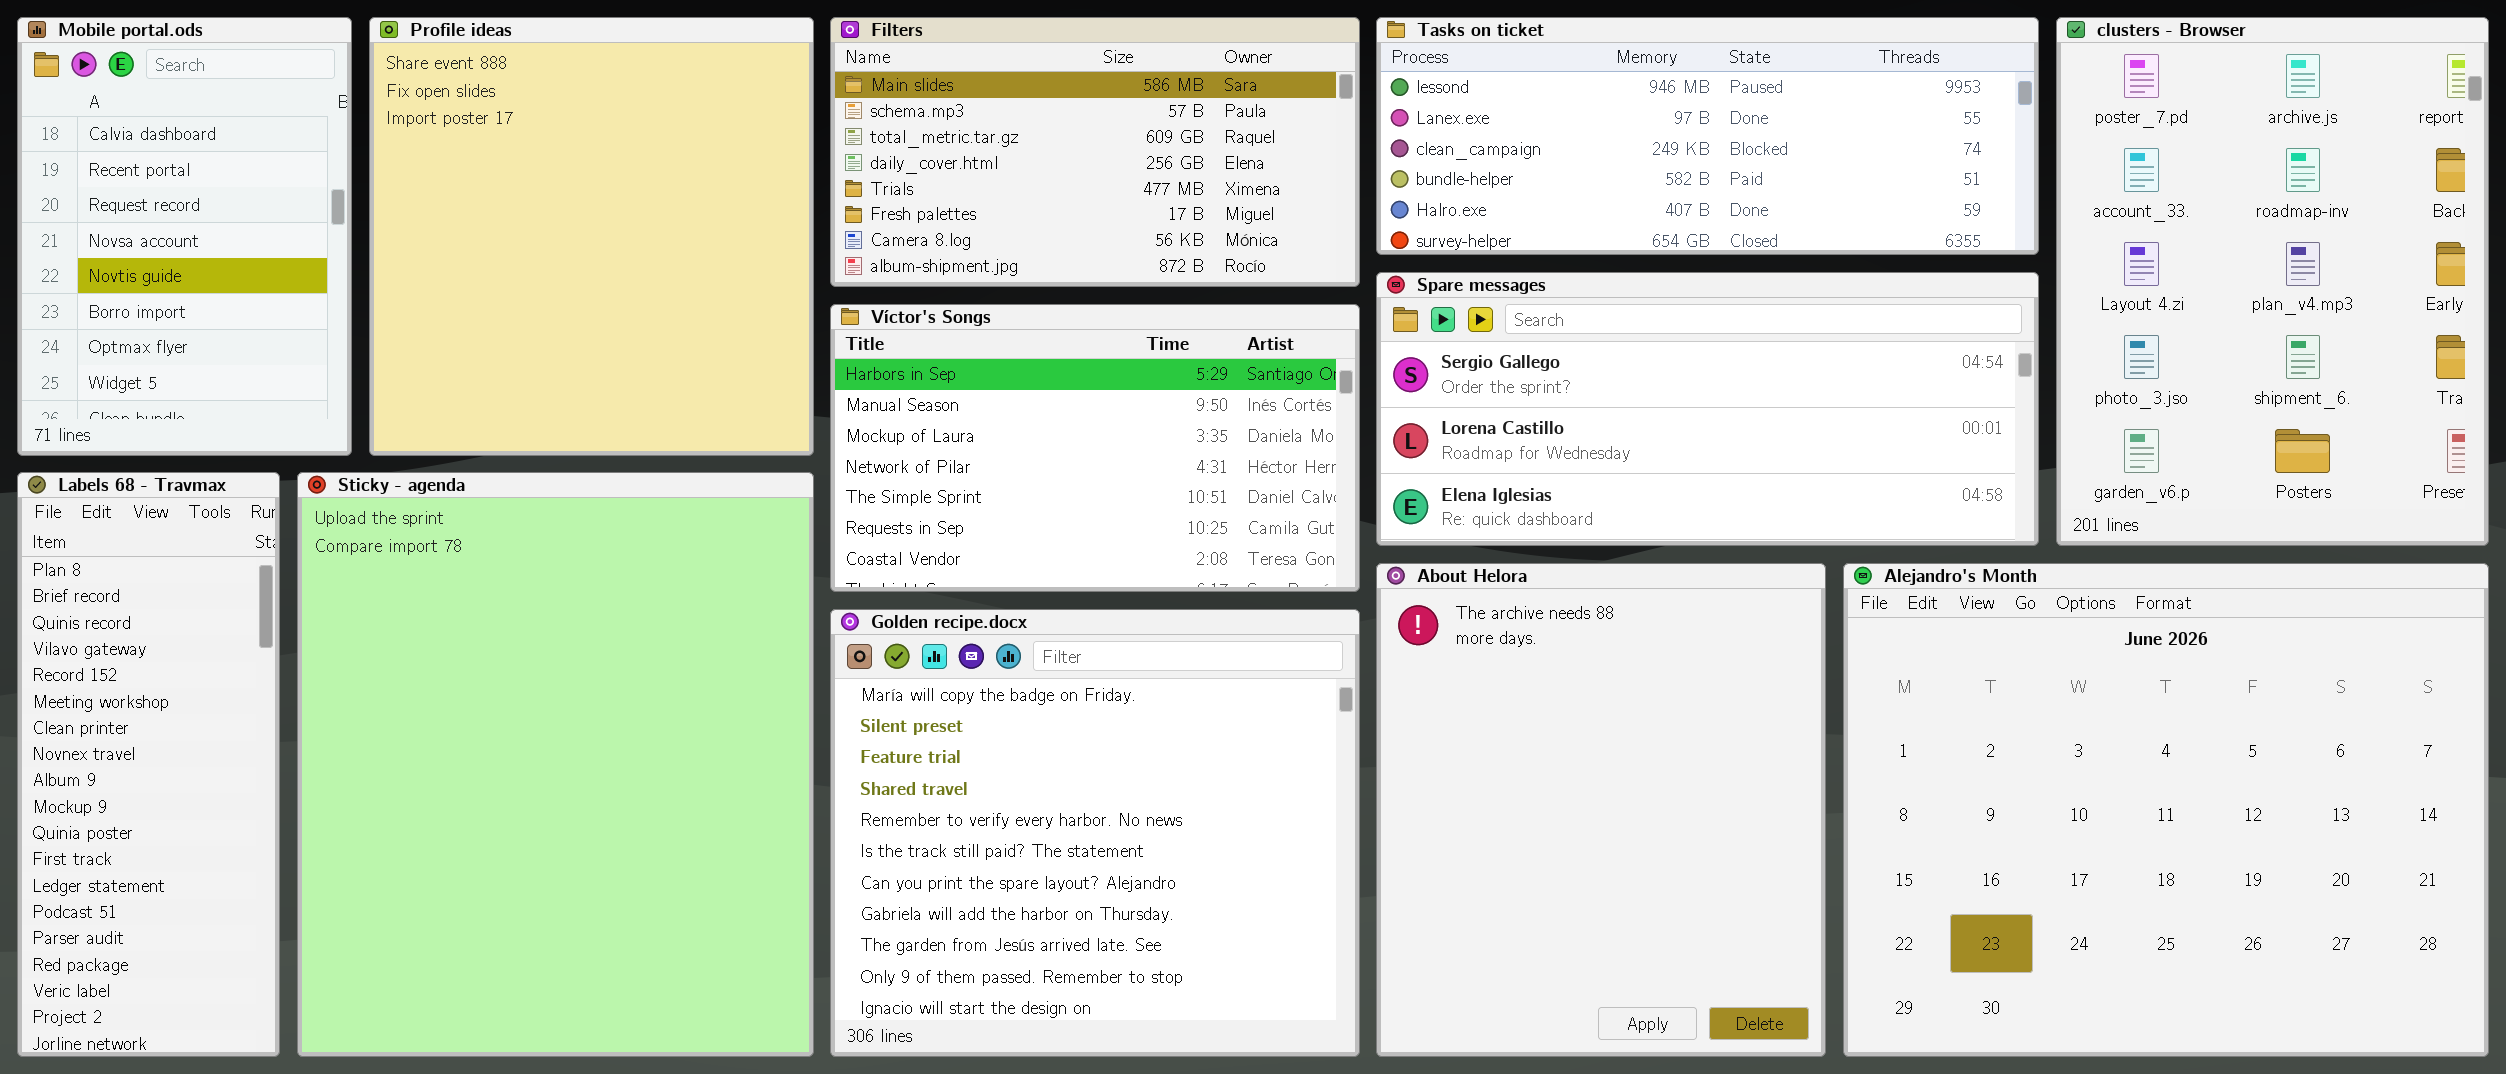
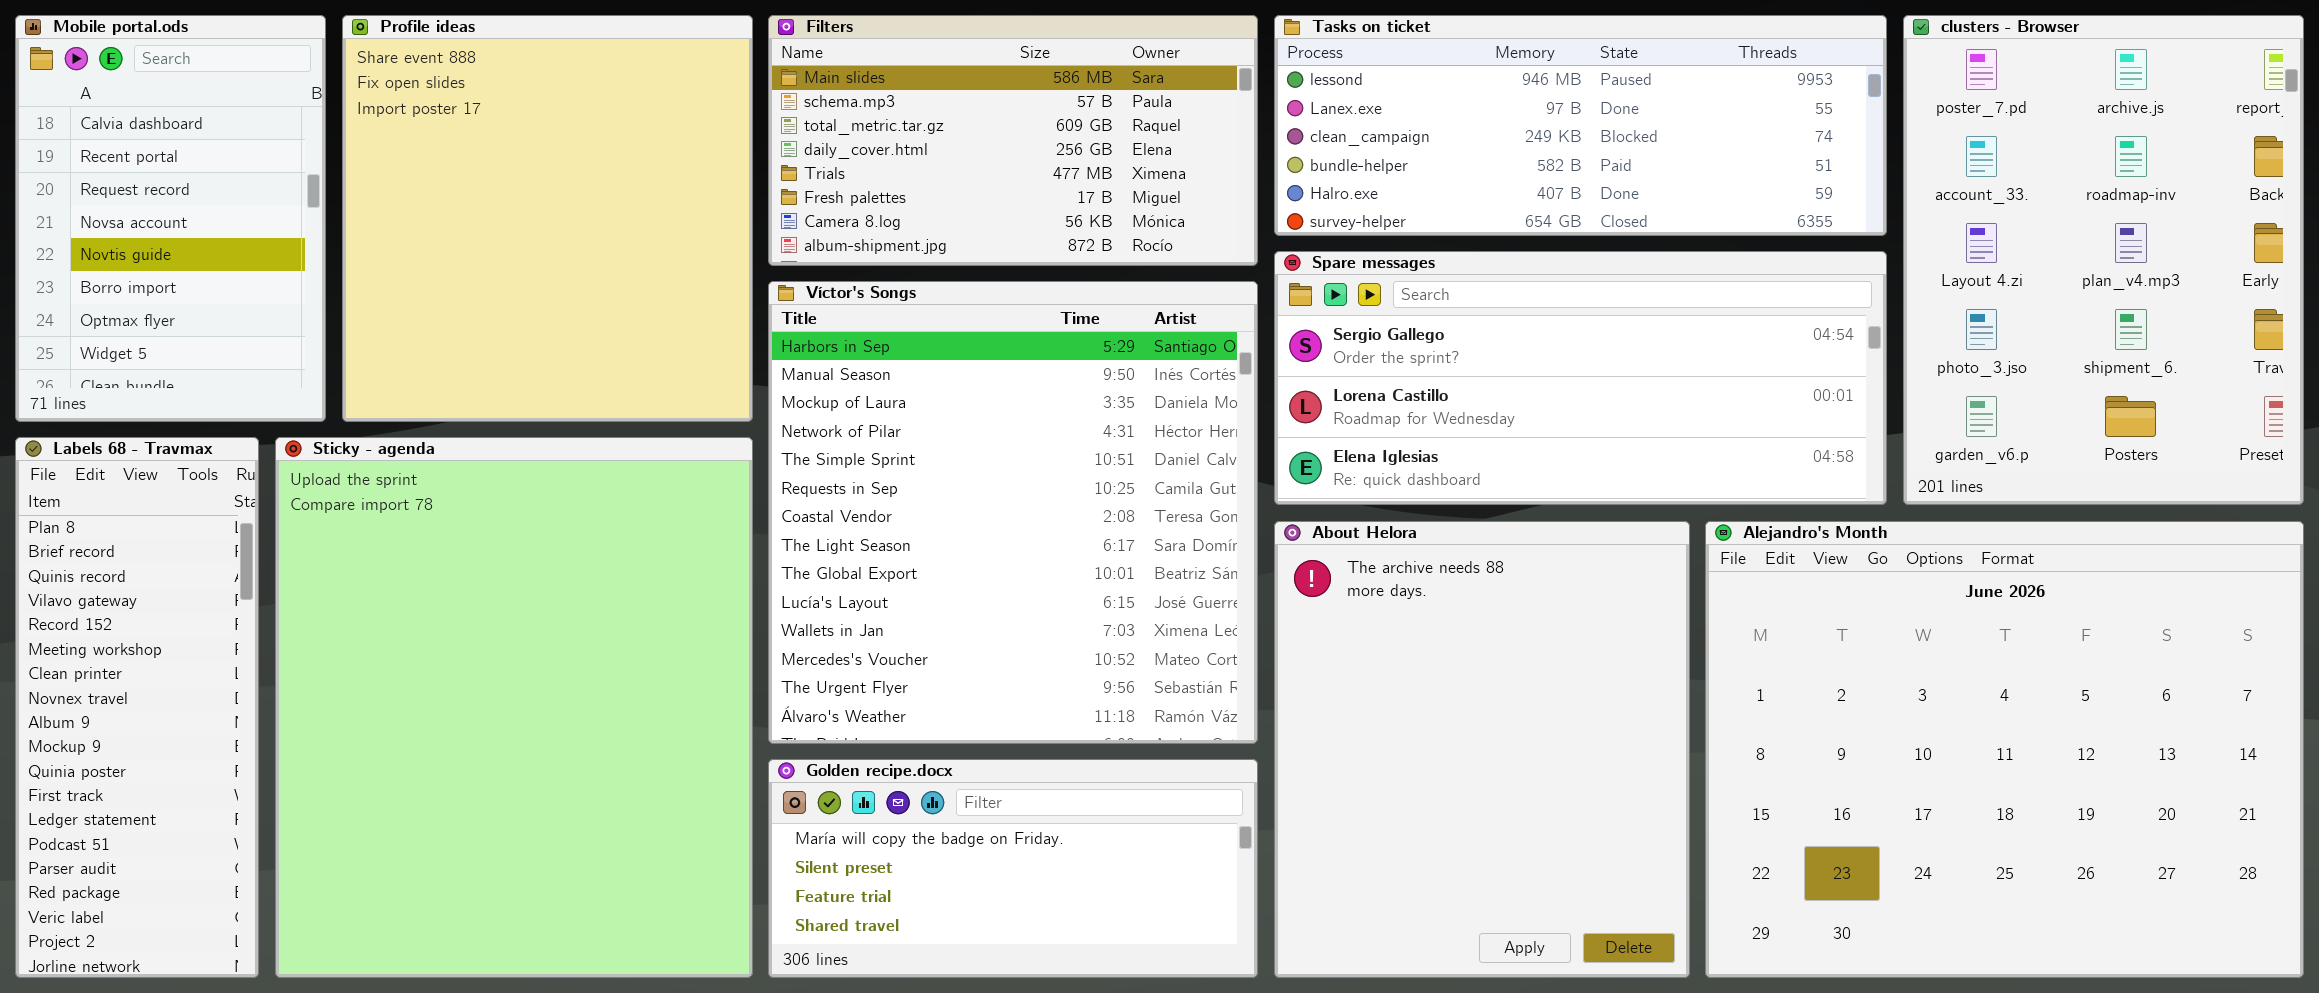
Víctor's Songs: [830,304,1360,592] -> [768,281,1258,744], resized
Golden recipe.docx: [830,609,1360,1057] -> [768,759,1258,978], resized

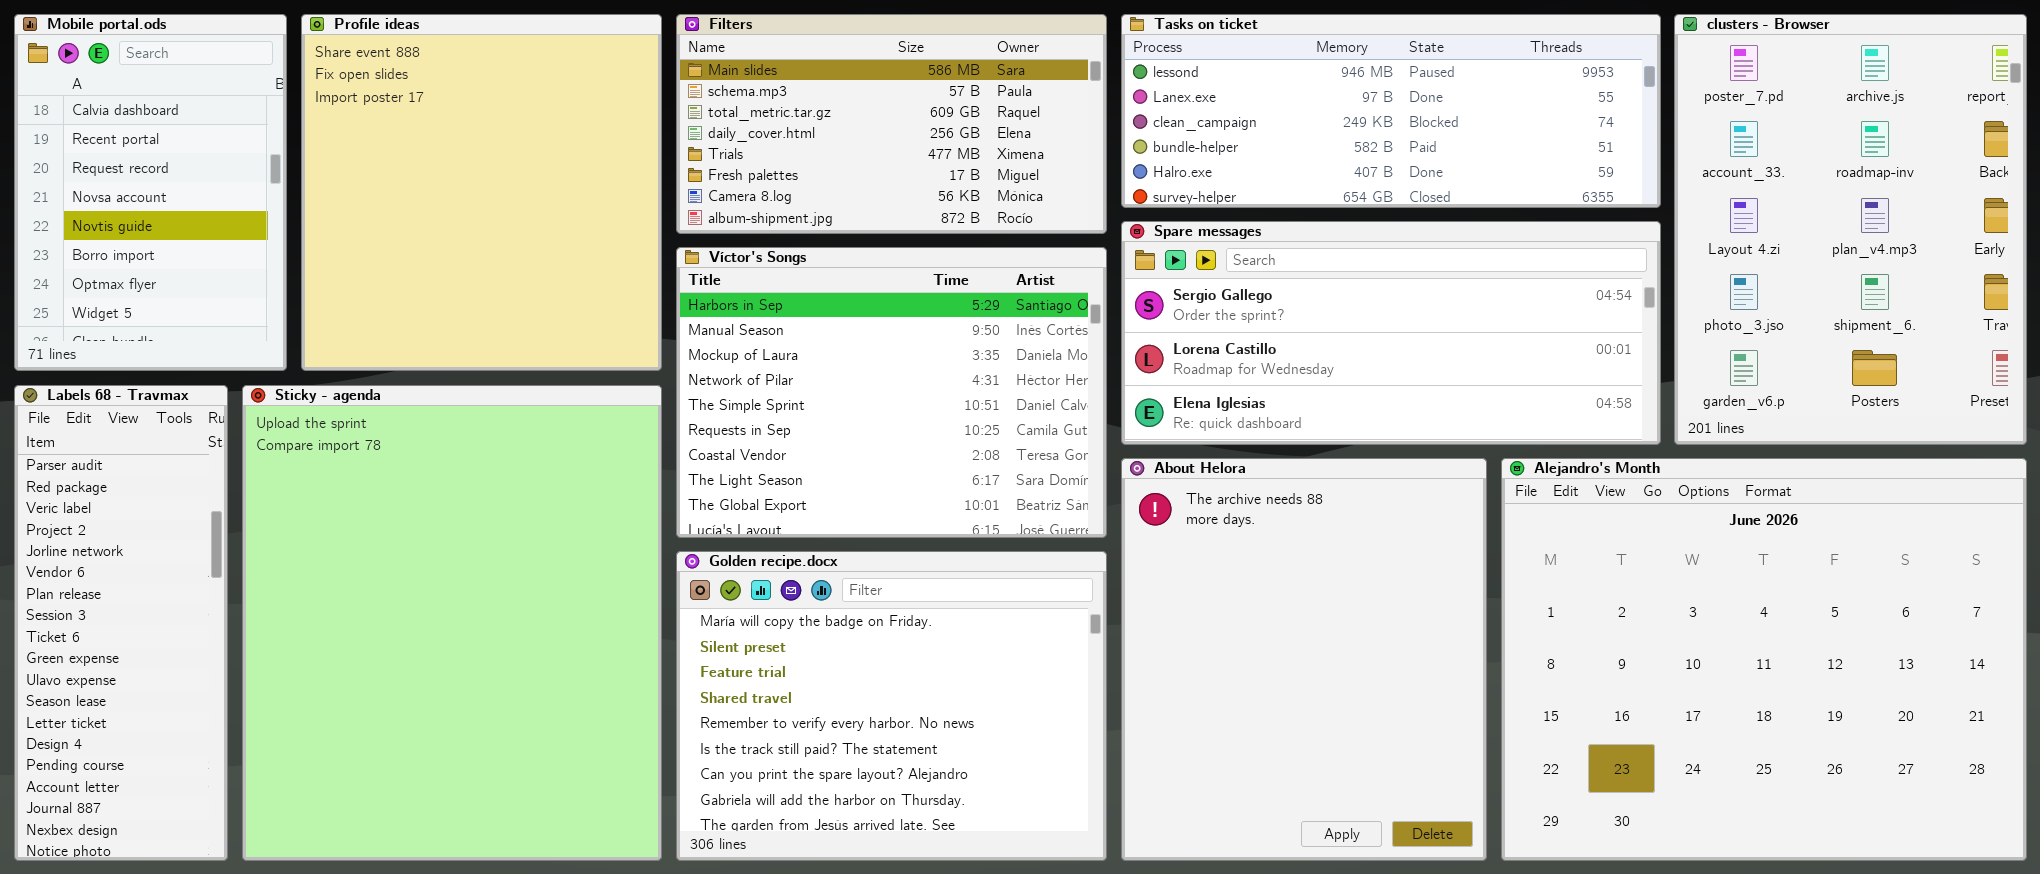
Víctor's Songs: [768,281,1258,744] -> [676,247,1107,538], resized
Labels 68 - Travmax: [15,437,259,978] -> [14,385,228,861], scrolled down 14 rows
Golden recipe.docx: [768,759,1258,978] -> [676,551,1107,861], resized

